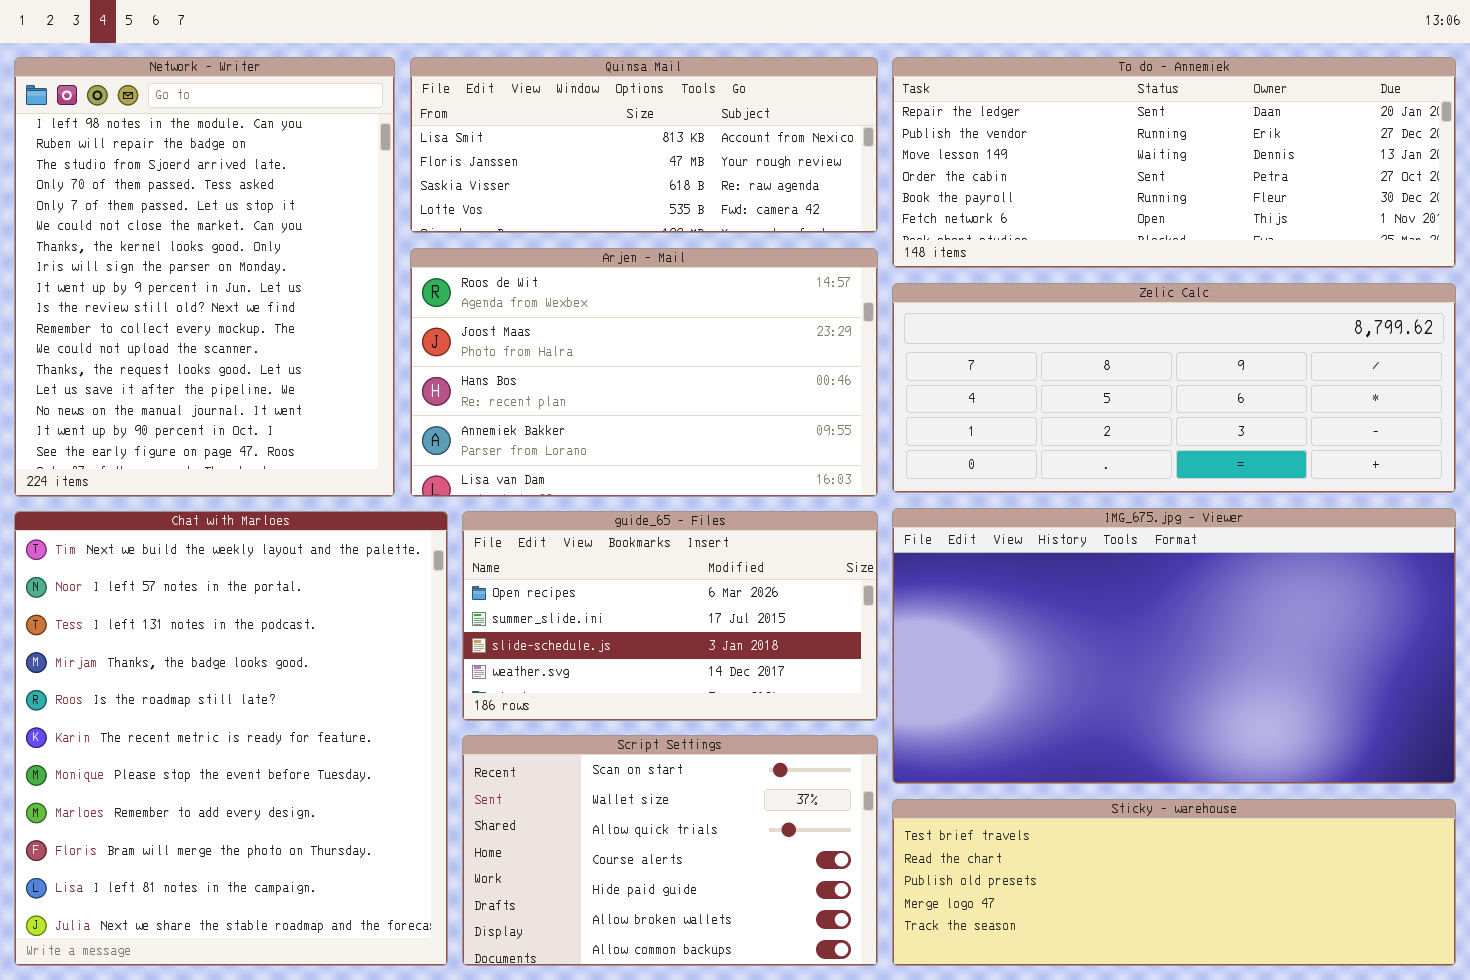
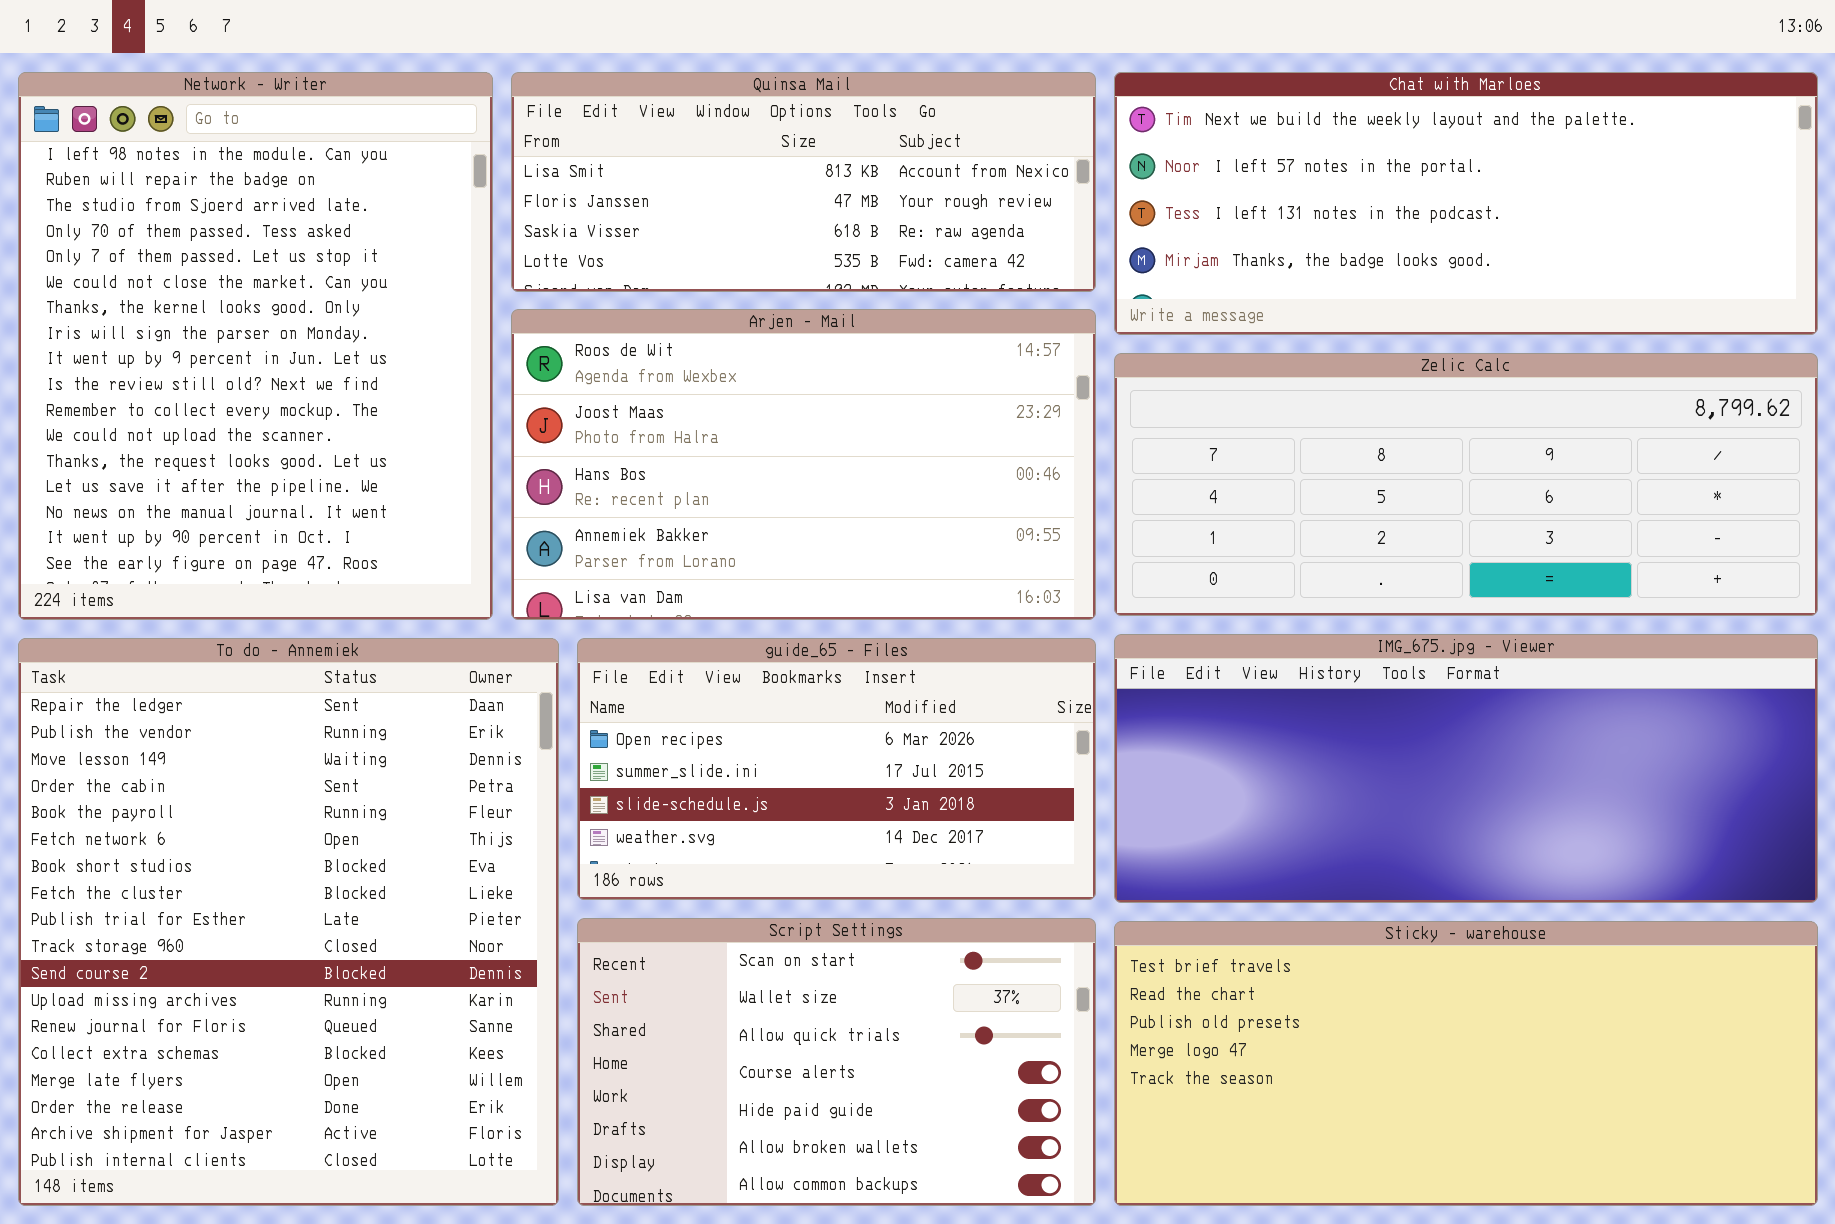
To do - Annemiek: [892,57,1456,268] -> [18,638,559,1206], moved, resized
IMG_675.jpg - Viewer: [892,508,1456,784] -> [1114,634,1818,903], resized
Chat with Marloes: [14,511,448,966] -> [1114,72,1818,335], moved, resized
Sticky - warehouse: [892,799,1456,966] -> [1114,921,1818,1206], resized

